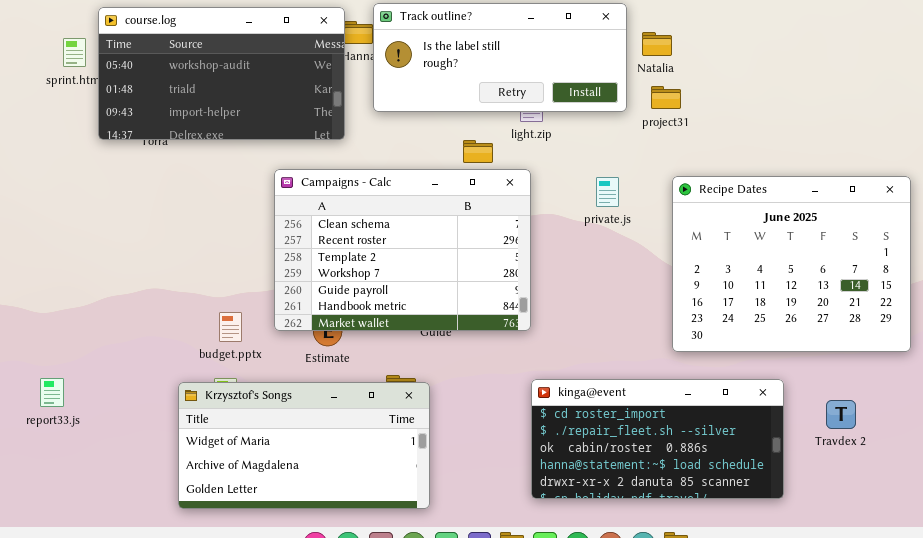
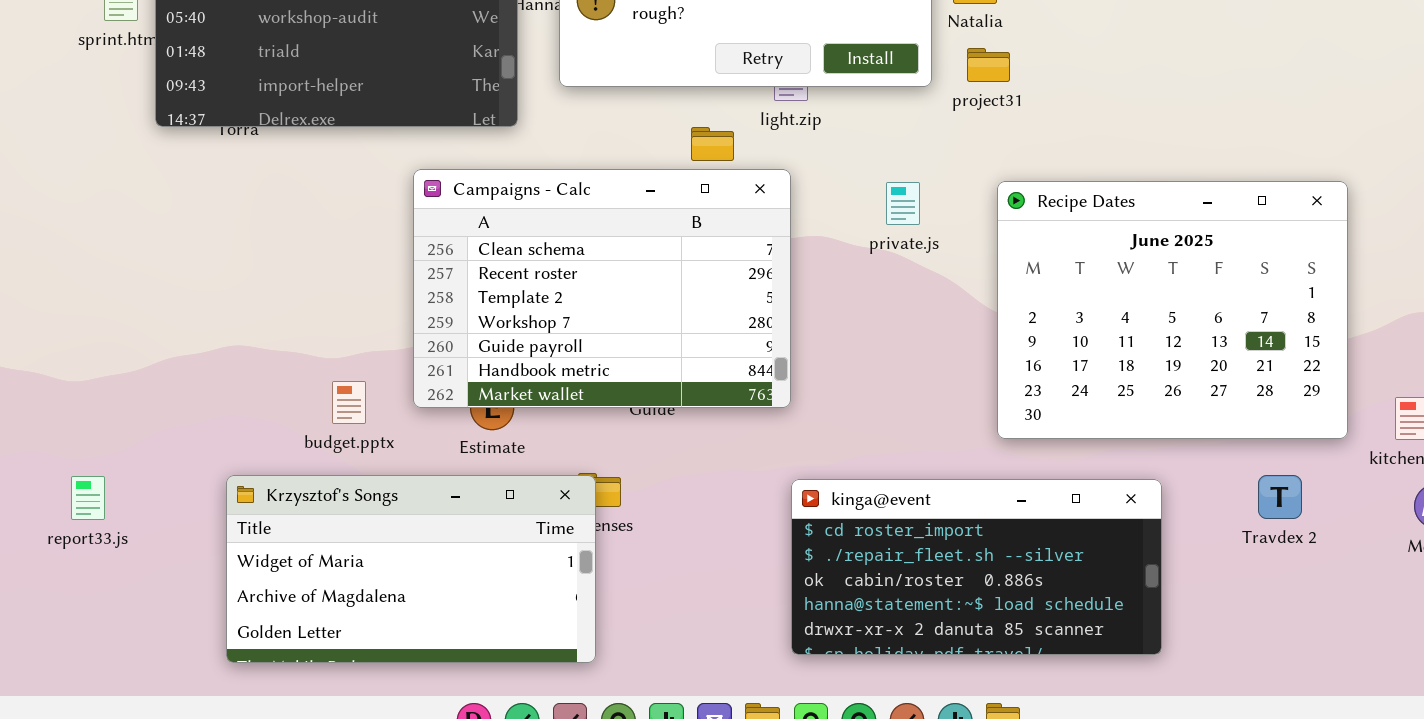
Krzysztof's Songs: [178,382,430,509] -> [226,475,596,663], moved
Travdex 2: [826,400,856,429] -> [1258,475,1302,519], moved

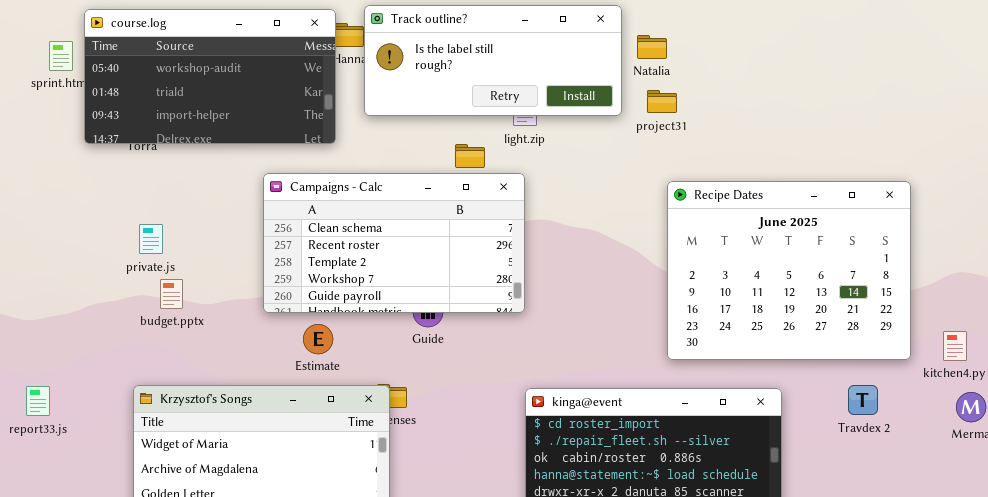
Campaigns - Calc: [413,169,791,408] -> [263,173,525,313], resized
private.js: [886,182,920,225] -> [139,224,163,254], moved
budget.pptx: [332,381,366,424] -> [160,279,183,309], moved

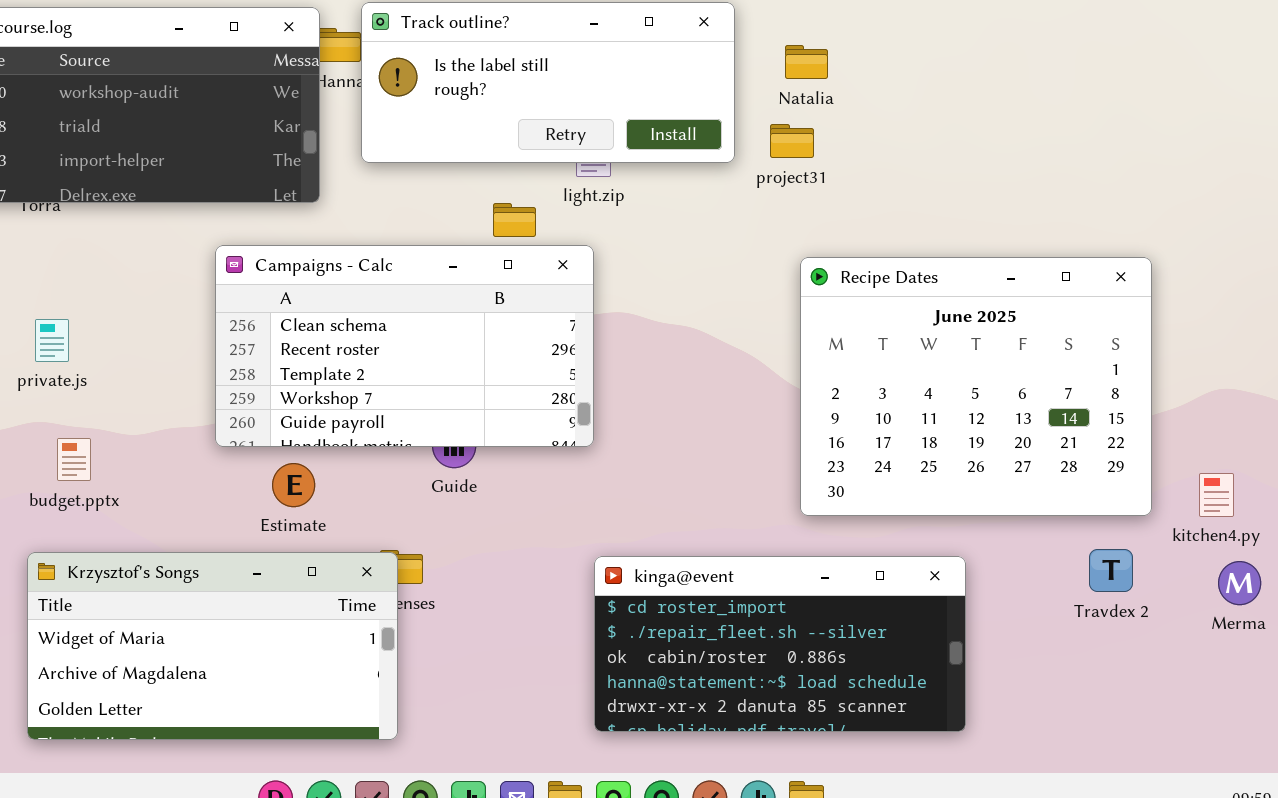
Natalia: [637,35,667,59] -> [785,45,828,79], moved
budget.pptx: [160,279,183,309] -> [57,438,91,481], moved
Travdex 2: [848,385,878,415] -> [1089,549,1133,592], moved

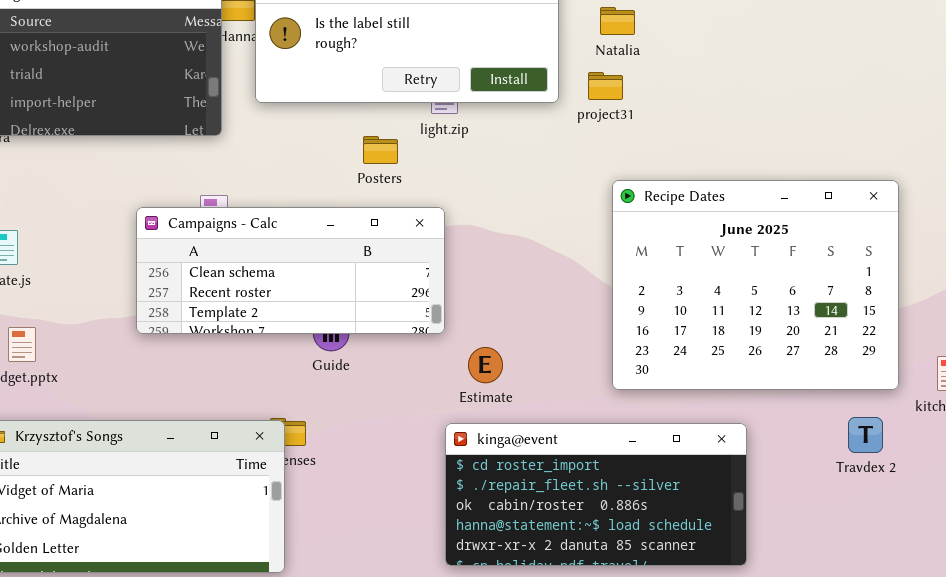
Campaigns - Calc: [215,245,594,447] -> [136,207,445,334], resized
Estimate: [272,463,315,507] -> [468,347,503,383], moved

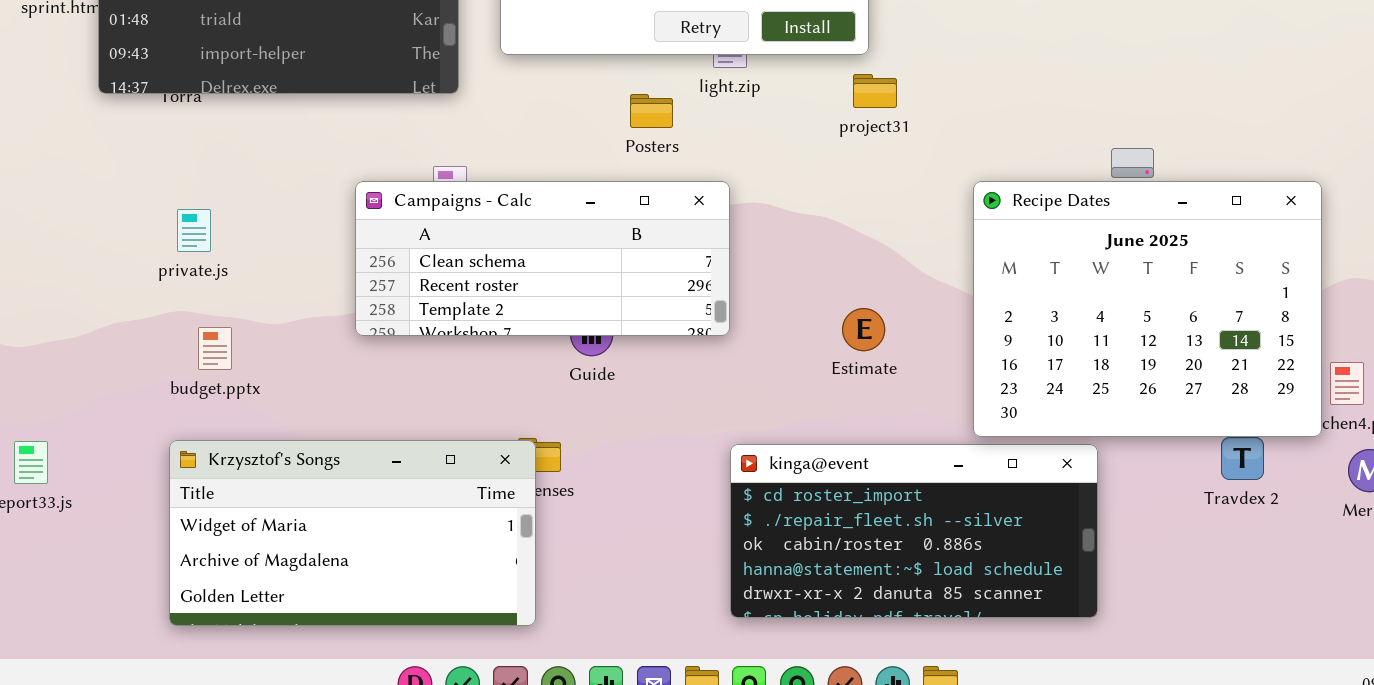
project31: [588,72,623,100] -> [853,74,897,108], moved
Recipe Dates: [612,180,899,390] -> [973,181,1322,437], moved
Estimate: [468,347,503,383] -> [842,308,885,351], moved

